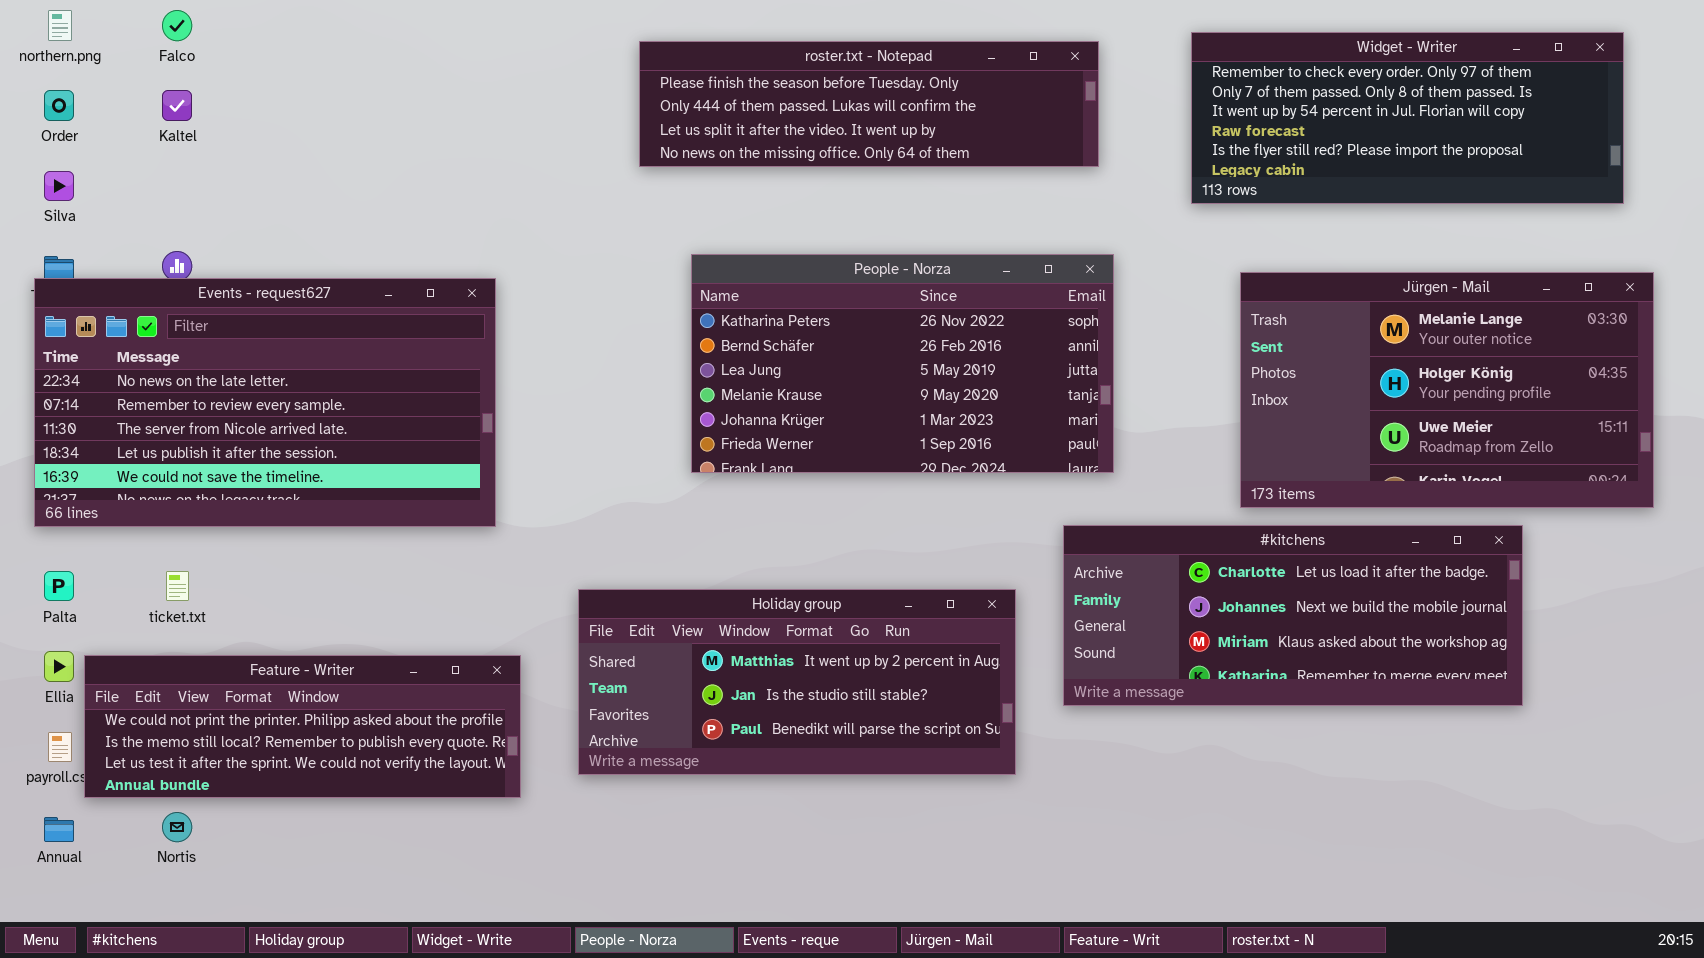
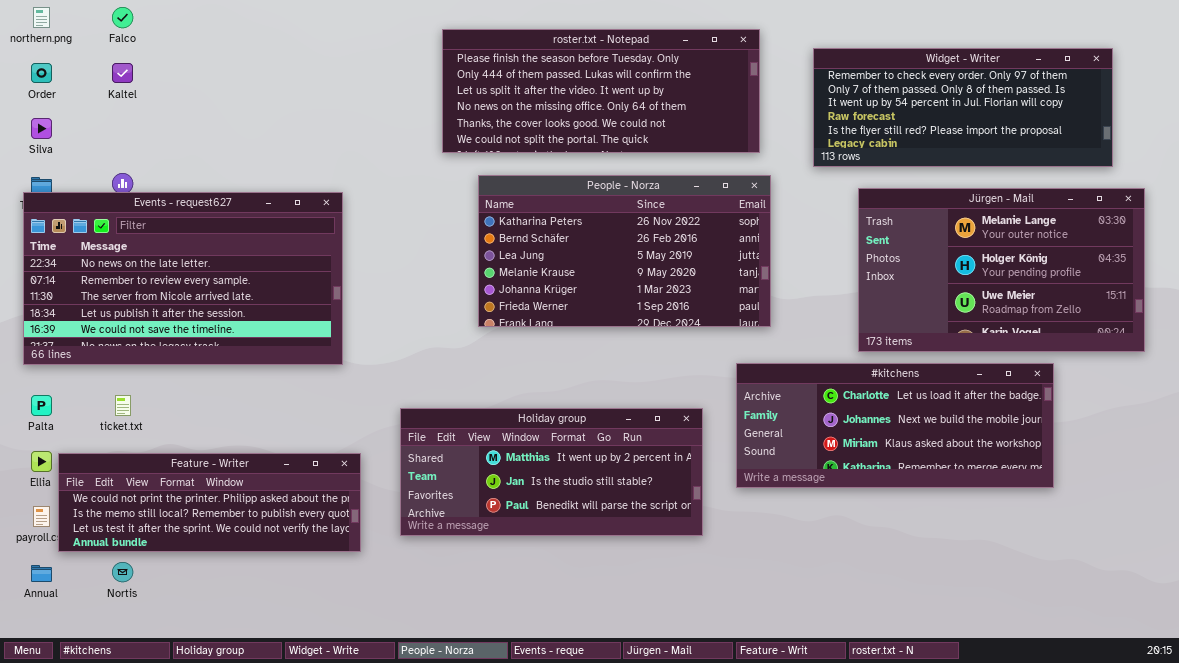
Widget - Writer: [1191,32,1624,204] -> [813,48,1113,167], moved
roster.txt - Notepad: [639,41,1099,167] -> [442,29,760,153], resized

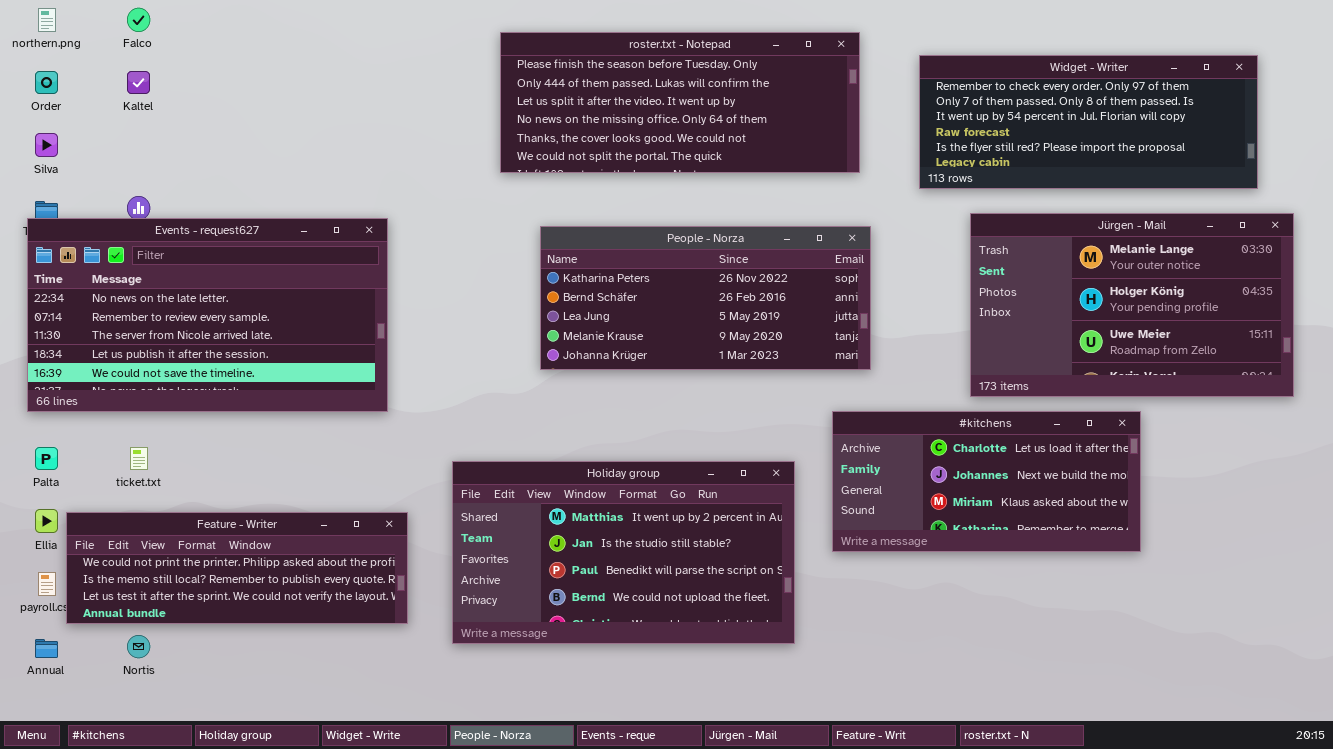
People - Norza: [478,175,771,327] -> [540,226,871,370], resized
#kitchens: [736,363,1054,488] -> [832,411,1141,552], resized
Holiday group: [400,408,703,536] -> [452,461,795,644], resized

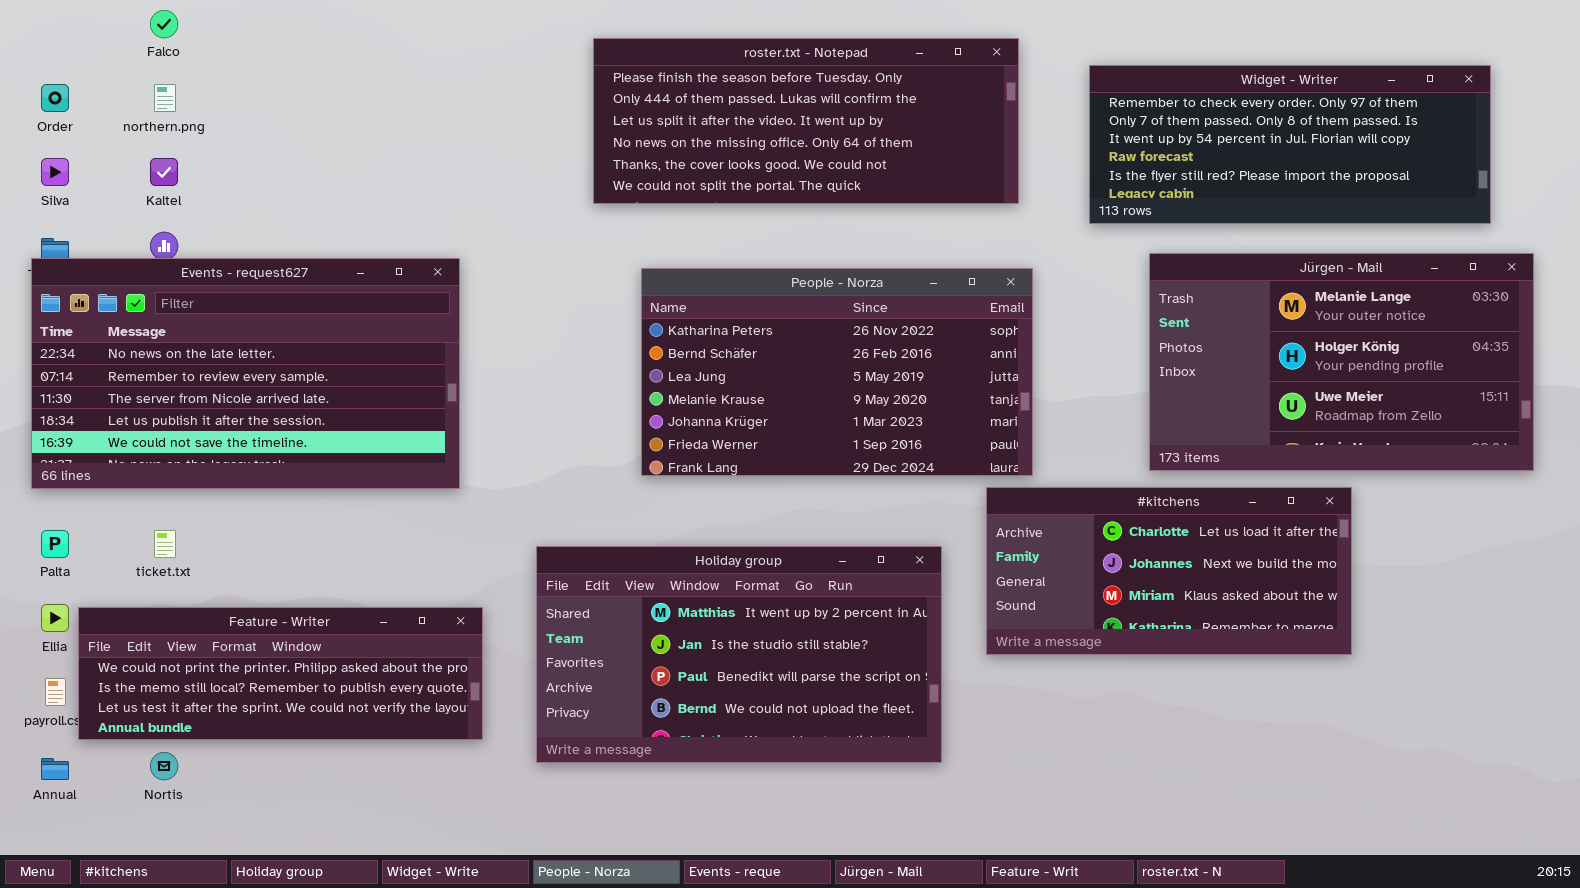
northern.png: [38,8,56,32] -> [154,84,176,112], moved
Kaltel: [127,71,150,94] -> [150,158,178,186], moved
People - Norza: [540,226,871,370] -> [641,268,1033,476], resized

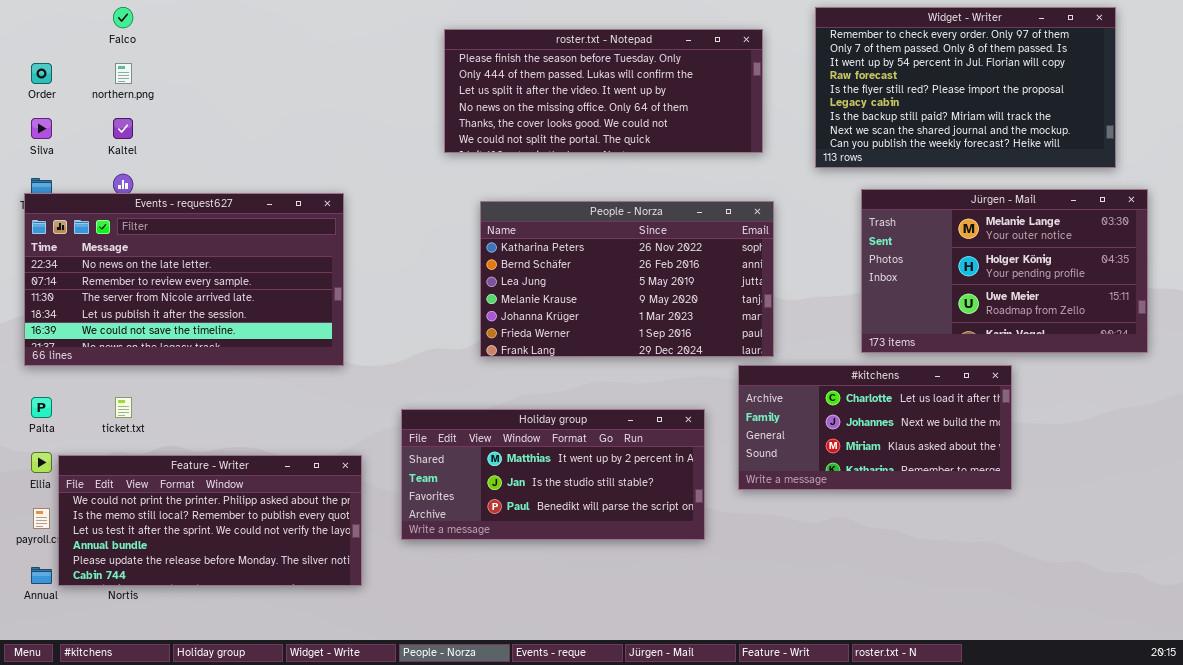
Widget - Writer: [1089,65,1491,224] -> [815,7,1116,168], resized
Holiday group: [536,546,942,763] -> [401,409,705,540], resized
Feature - Writer: [78,607,483,740] -> [58,455,362,586], resized

